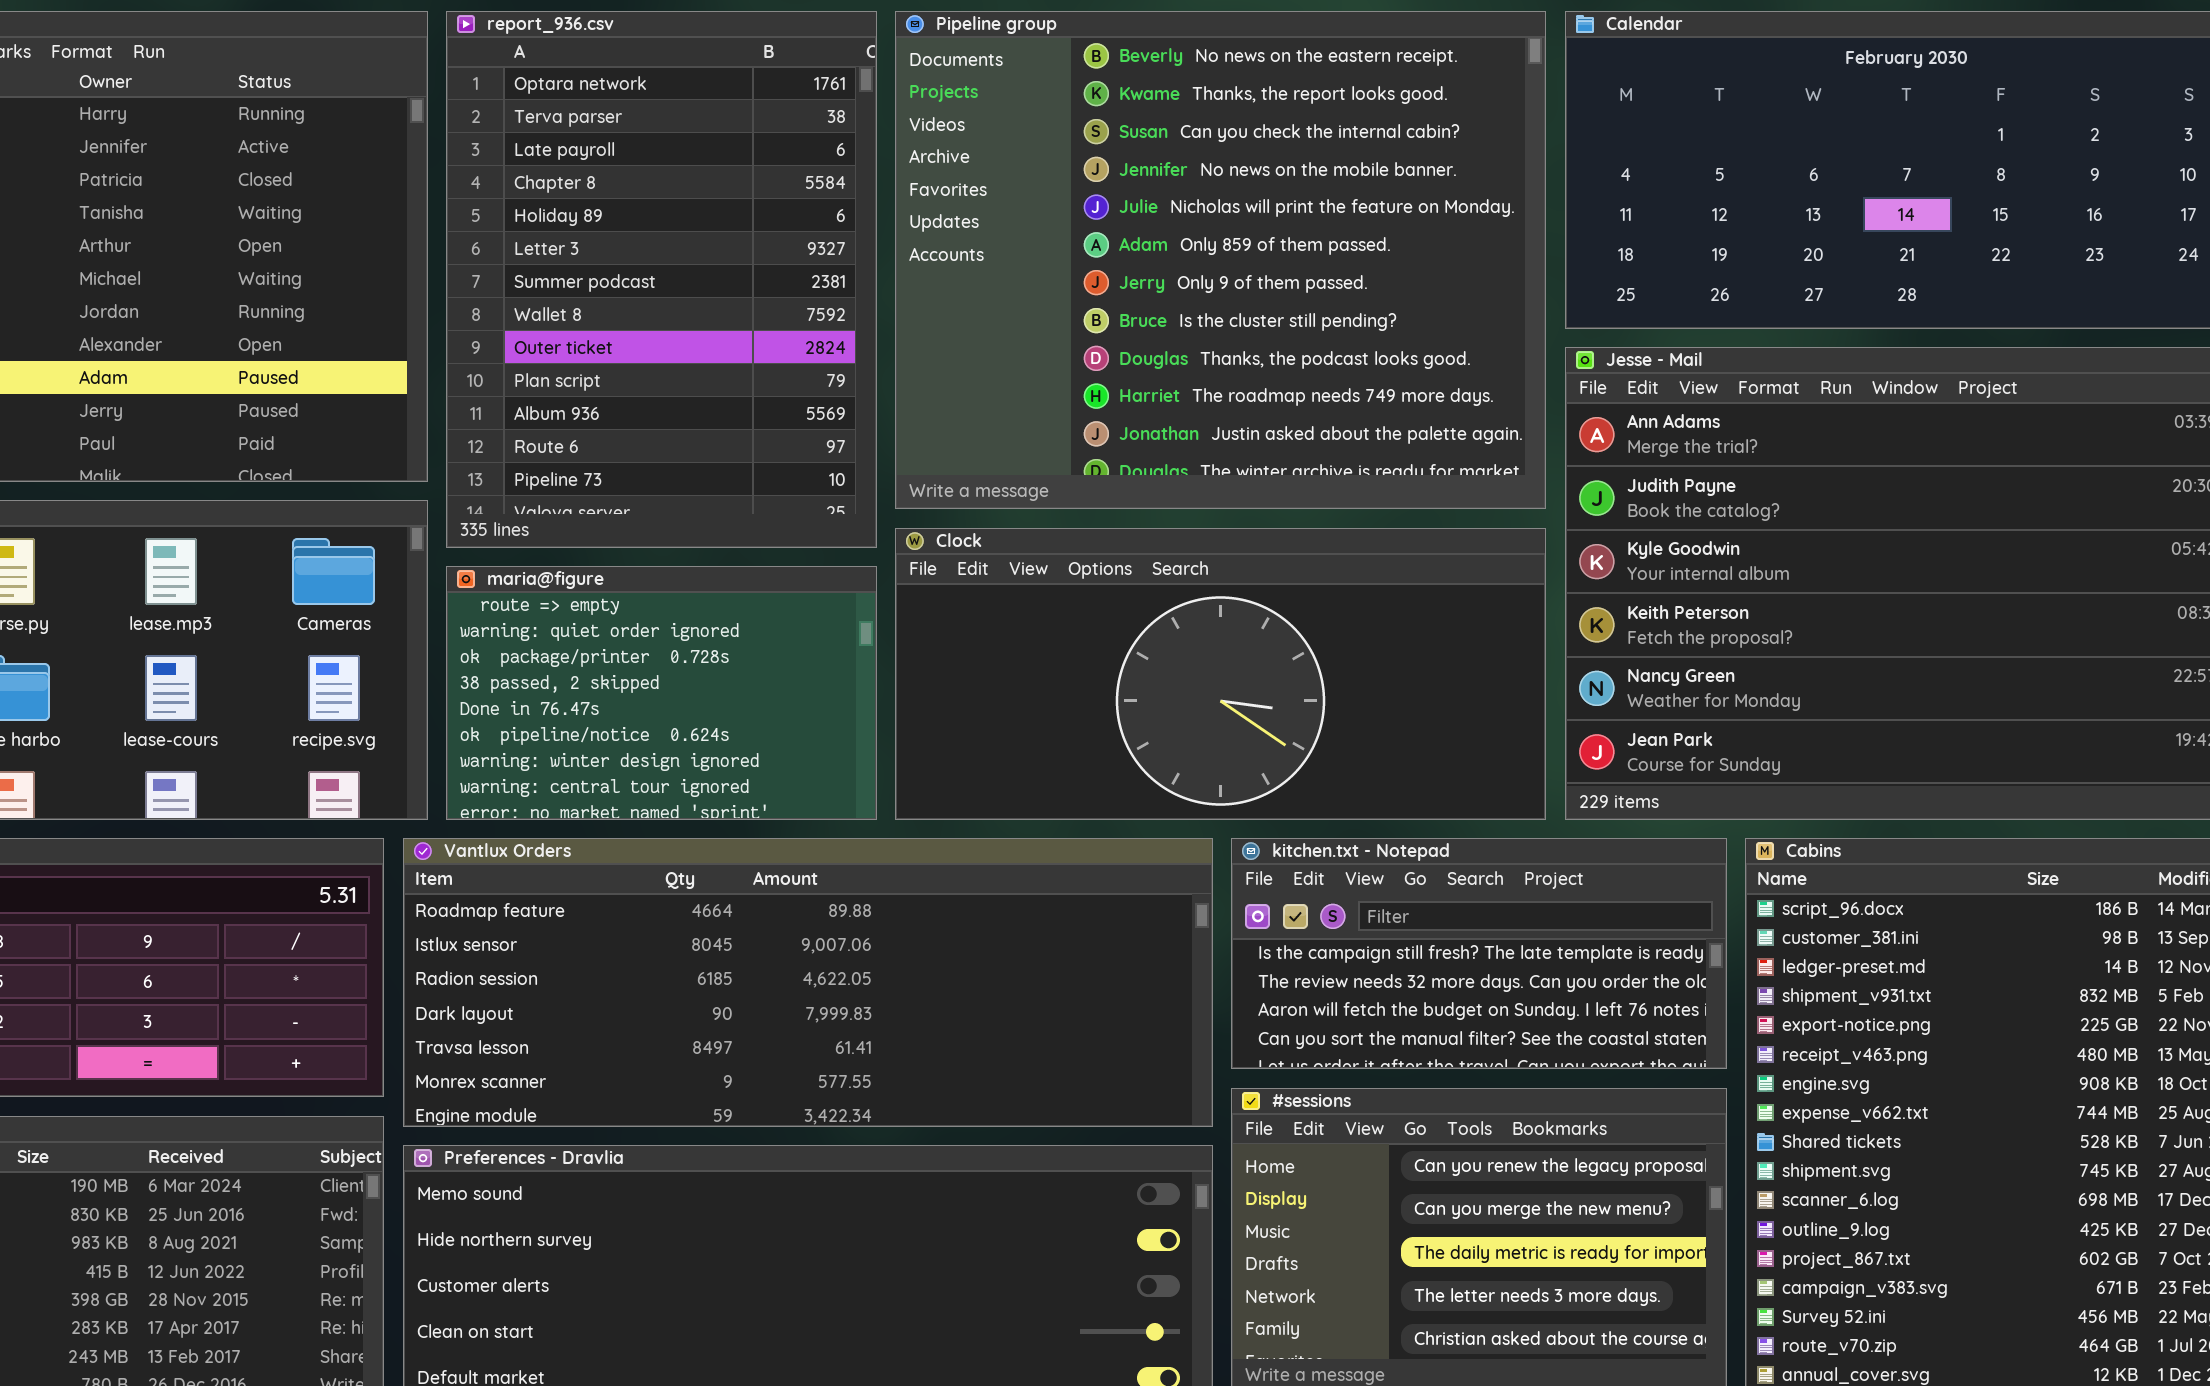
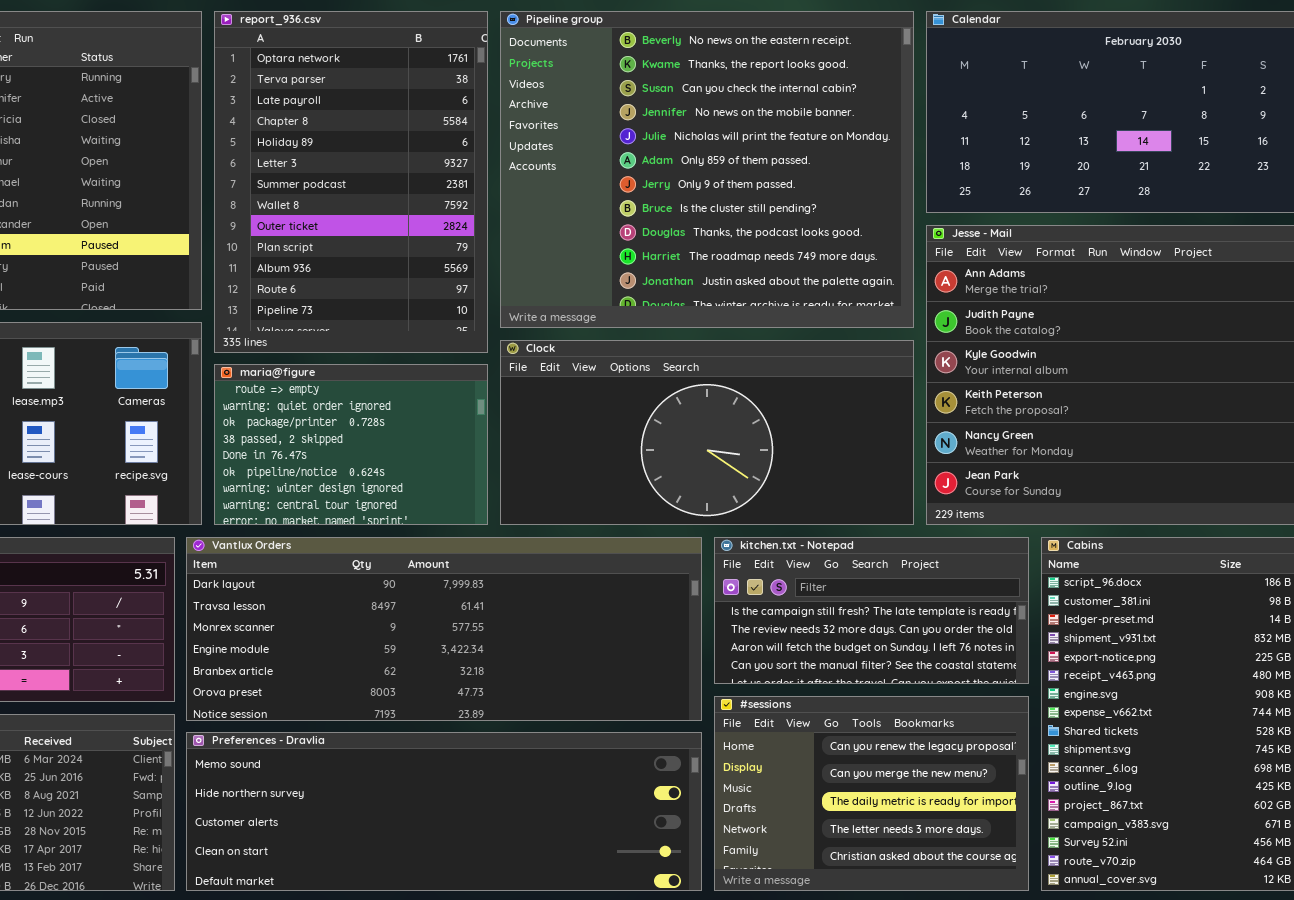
Vantlux Orders: [403,838,1213,1127] -> [186,537,702,721], scrolled down 3 rows

